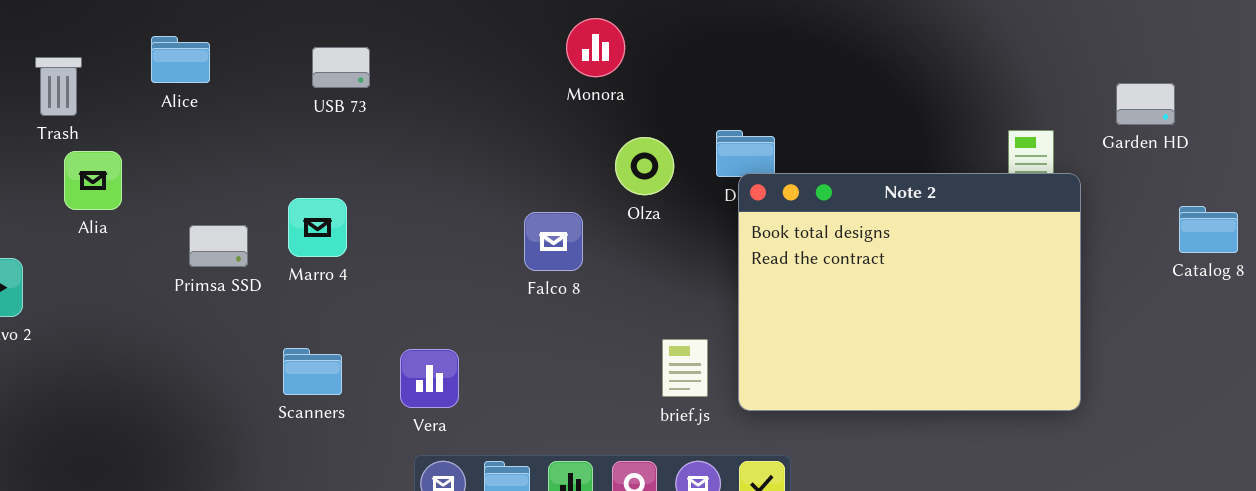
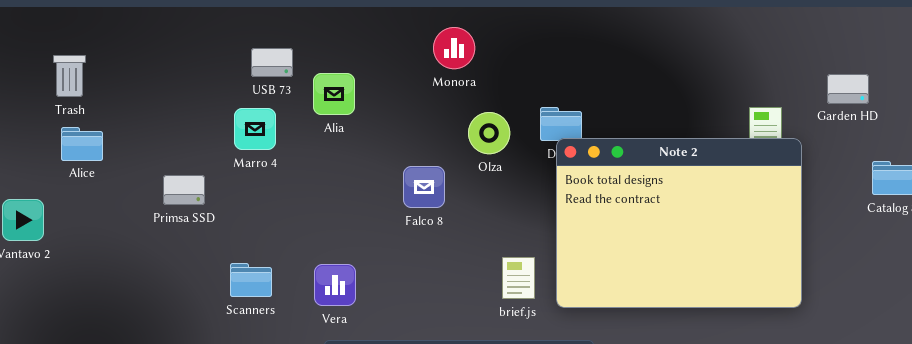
Alice: [151,36,210,83] -> [61,127,103,161], moved
Alia: [64,151,122,210] -> [313,73,355,115], moved
Marro 4: [288,198,347,257] -> [234,108,276,150], moved

